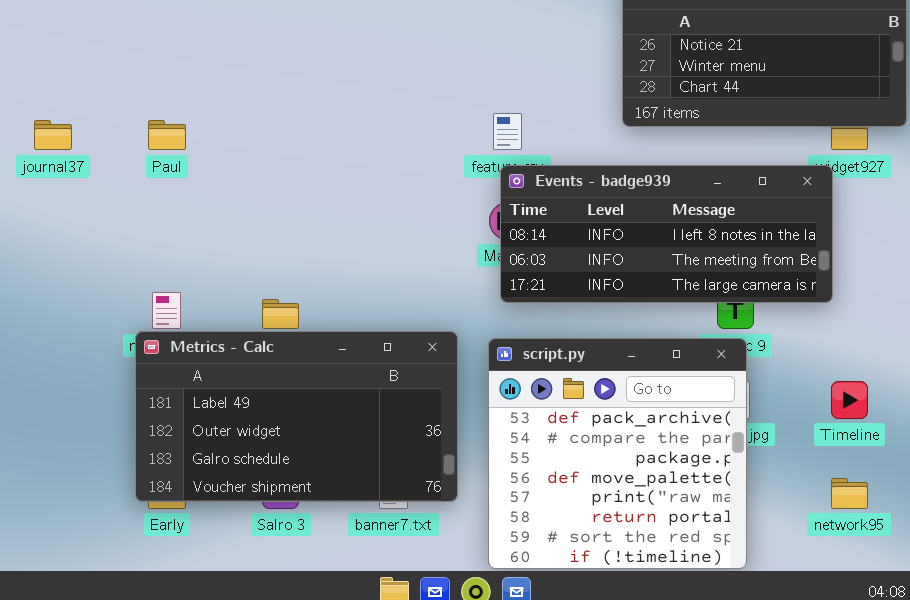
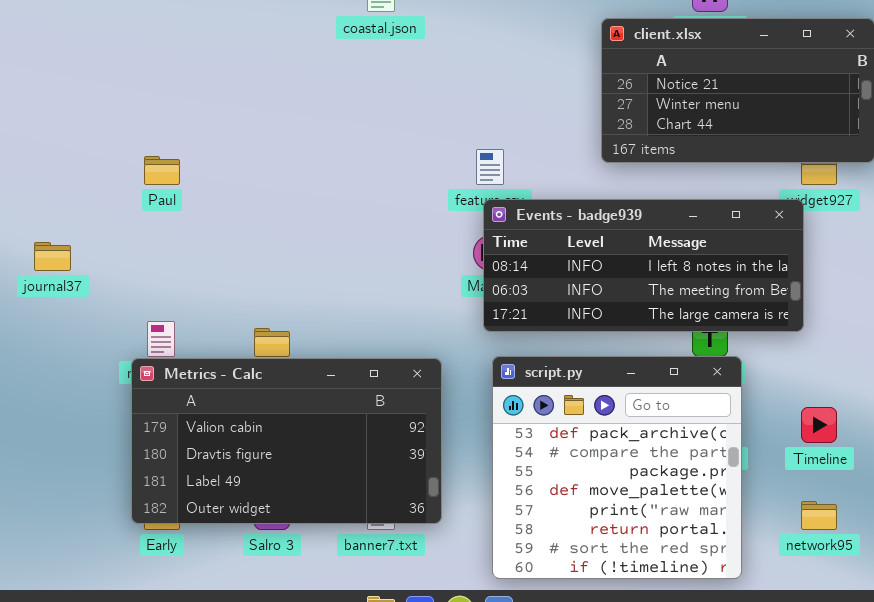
journal37: [34,120,72,150] -> [34,242,71,271], moved
Metrics - Calc: [135,331,458,502] -> [131,358,442,524], scrolled up 2 rows
script.py: [488,338,747,569] -> [492,356,742,579], moved

